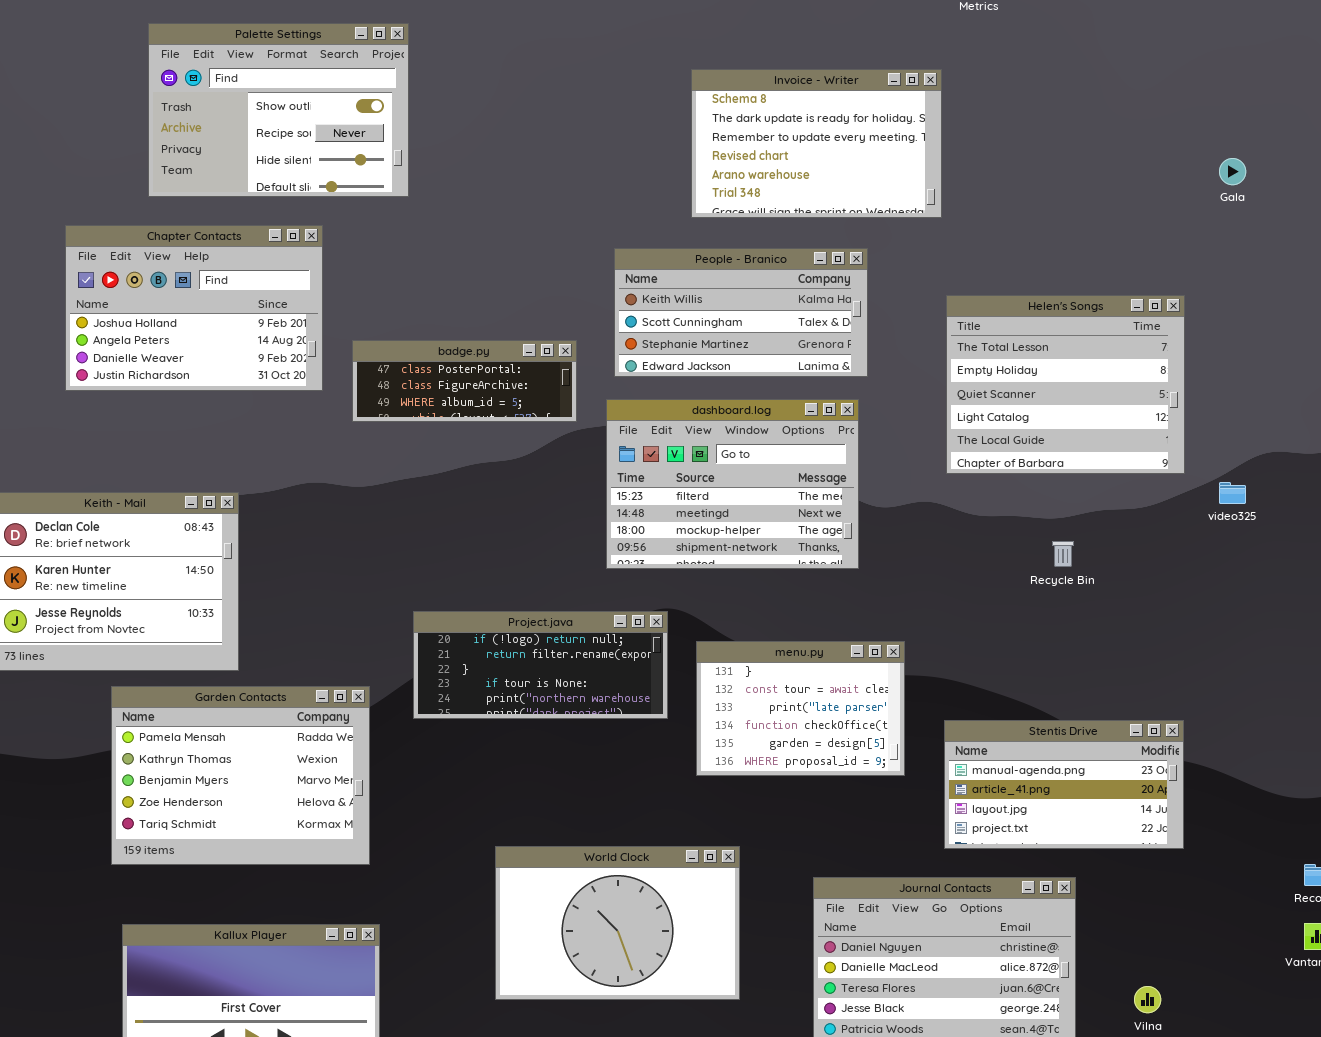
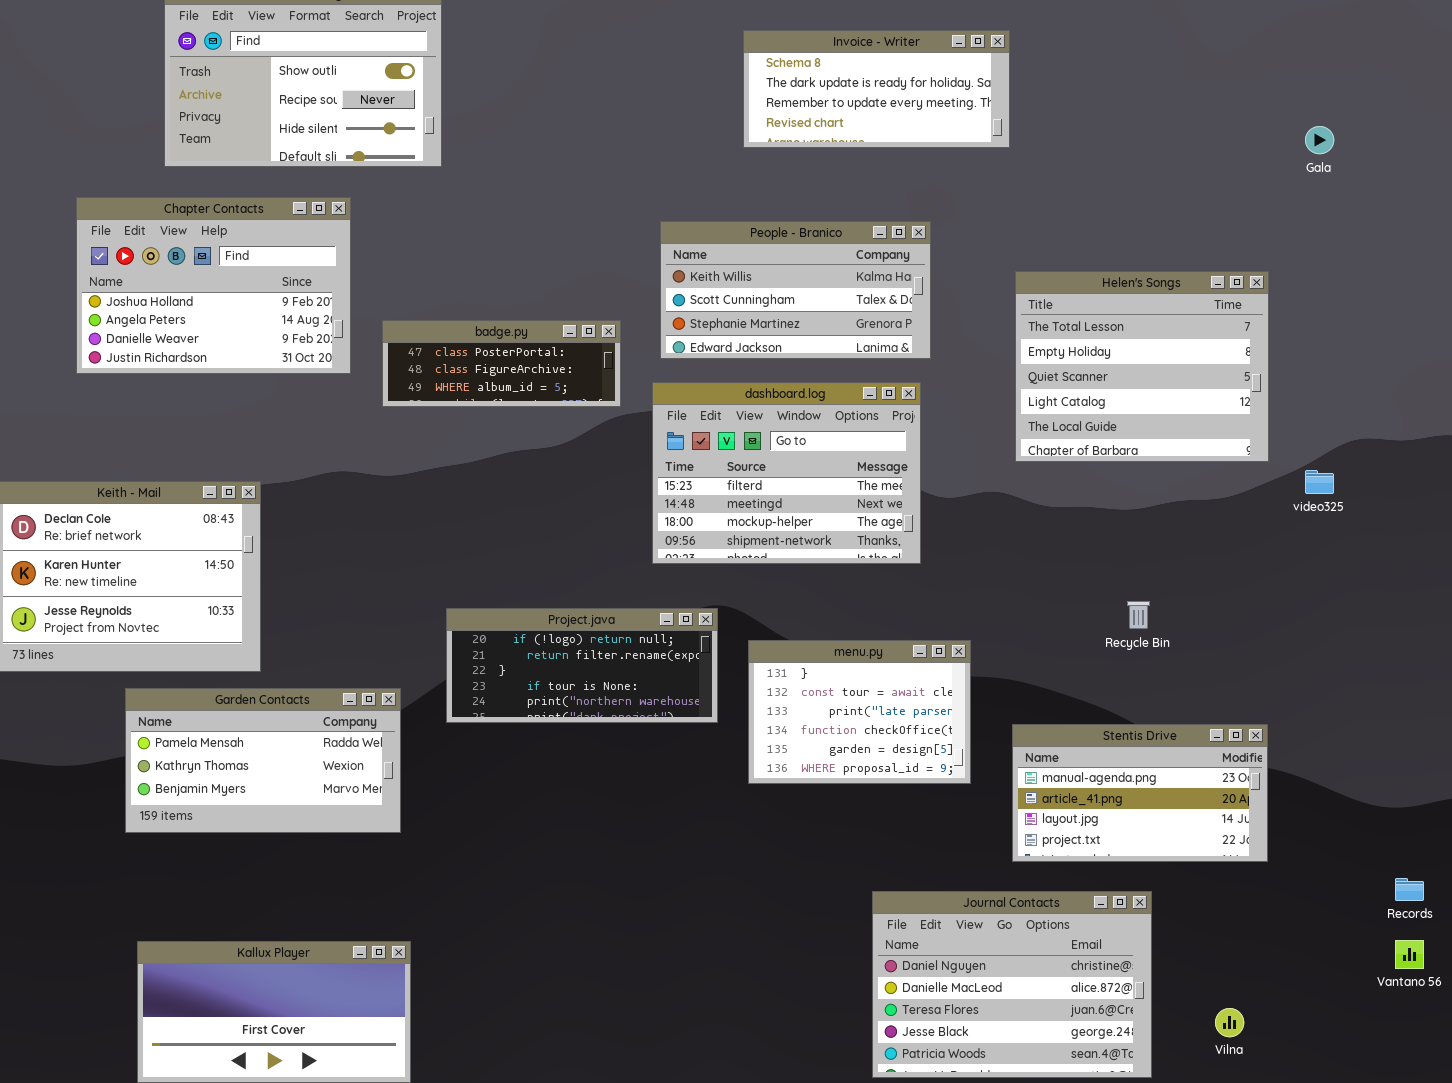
Invoice - Writer: [691,69,942,218] -> [743,30,1010,148], resized
Recycle Bin: [1052,541,1074,567] -> [1127,601,1150,629], moved
Garden Contacts: [111,686,370,865] -> [125,688,401,833], resized
World Clock: [495,846,740,1000] -> none, closed

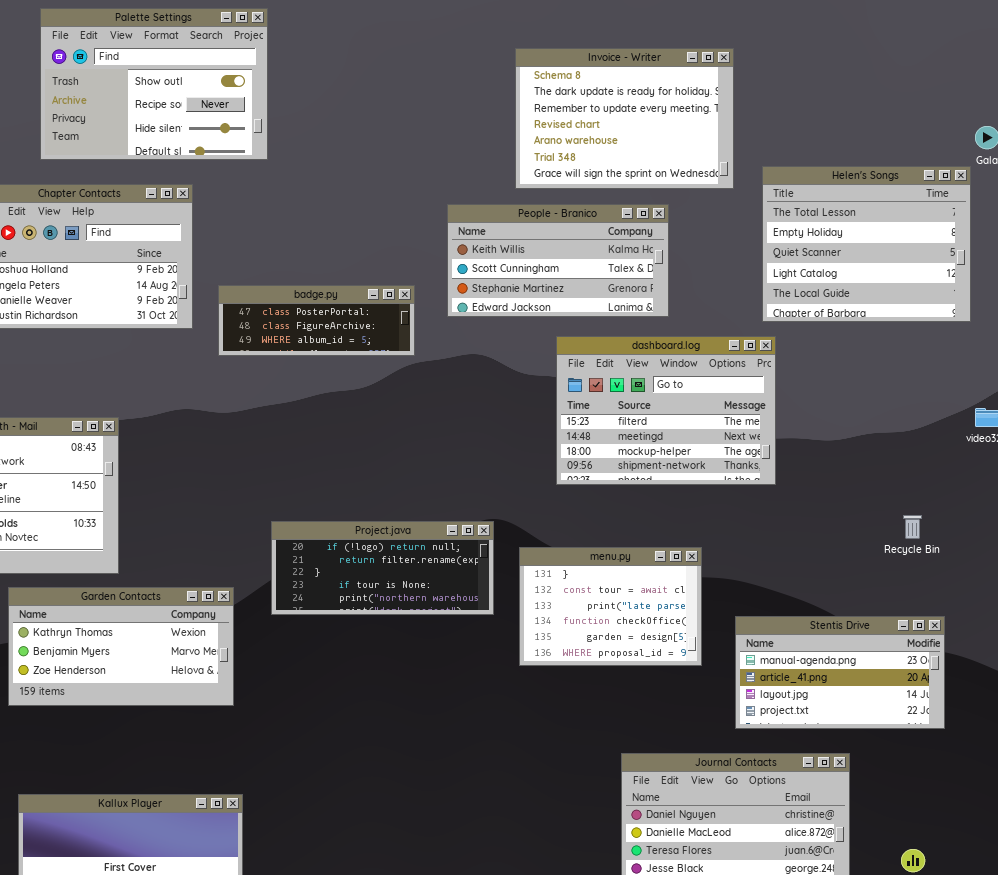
Invoice - Writer: [743,30,1010,148] -> [515,48,734,189], resized
Helen's Songs: [1015,271,1269,462] -> [762,166,971,322], moved
dashboard.log: [652,382,921,564] -> [556,336,776,485], moved
Recycle Bin: [1127,601,1150,629] -> [903,515,922,539], moved
Garden Contacts: [125,688,401,833] -> [8,587,234,706], scrolled down 1 row

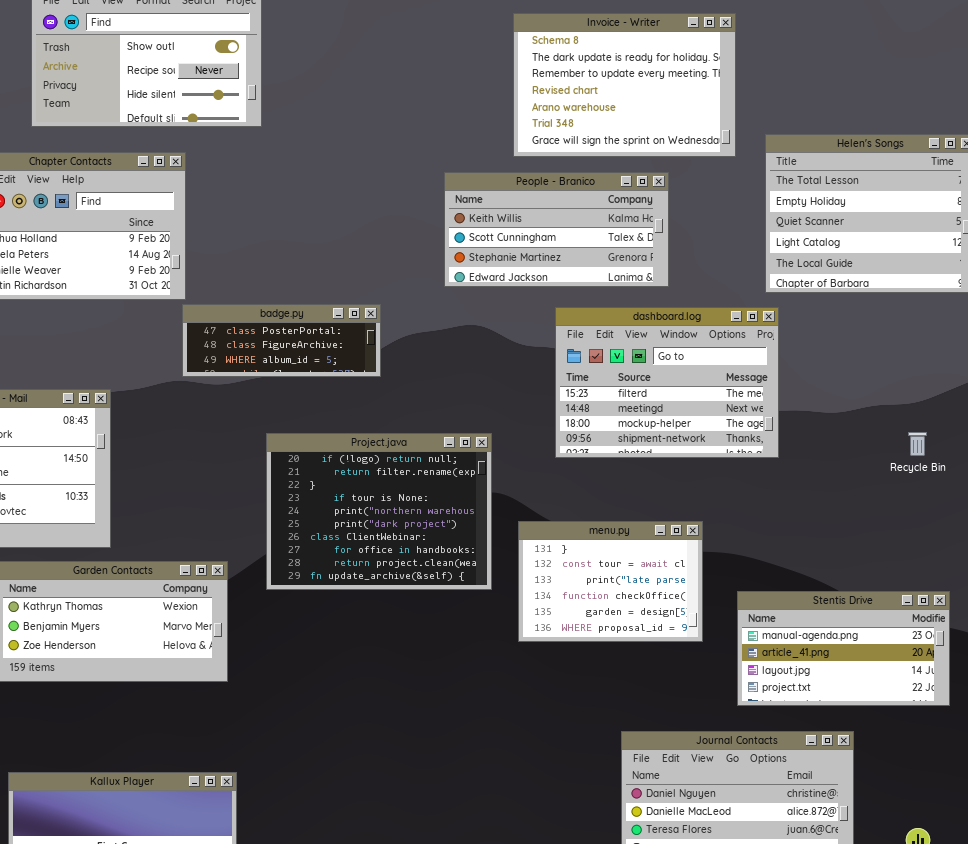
badge.py: [218,285,415,356] -> [182,304,381,377], moved
Recycle Bin: [903,515,922,539] -> [908,432,927,456], moved
Project.java: [271,521,494,615] -> [266,433,492,590], resized

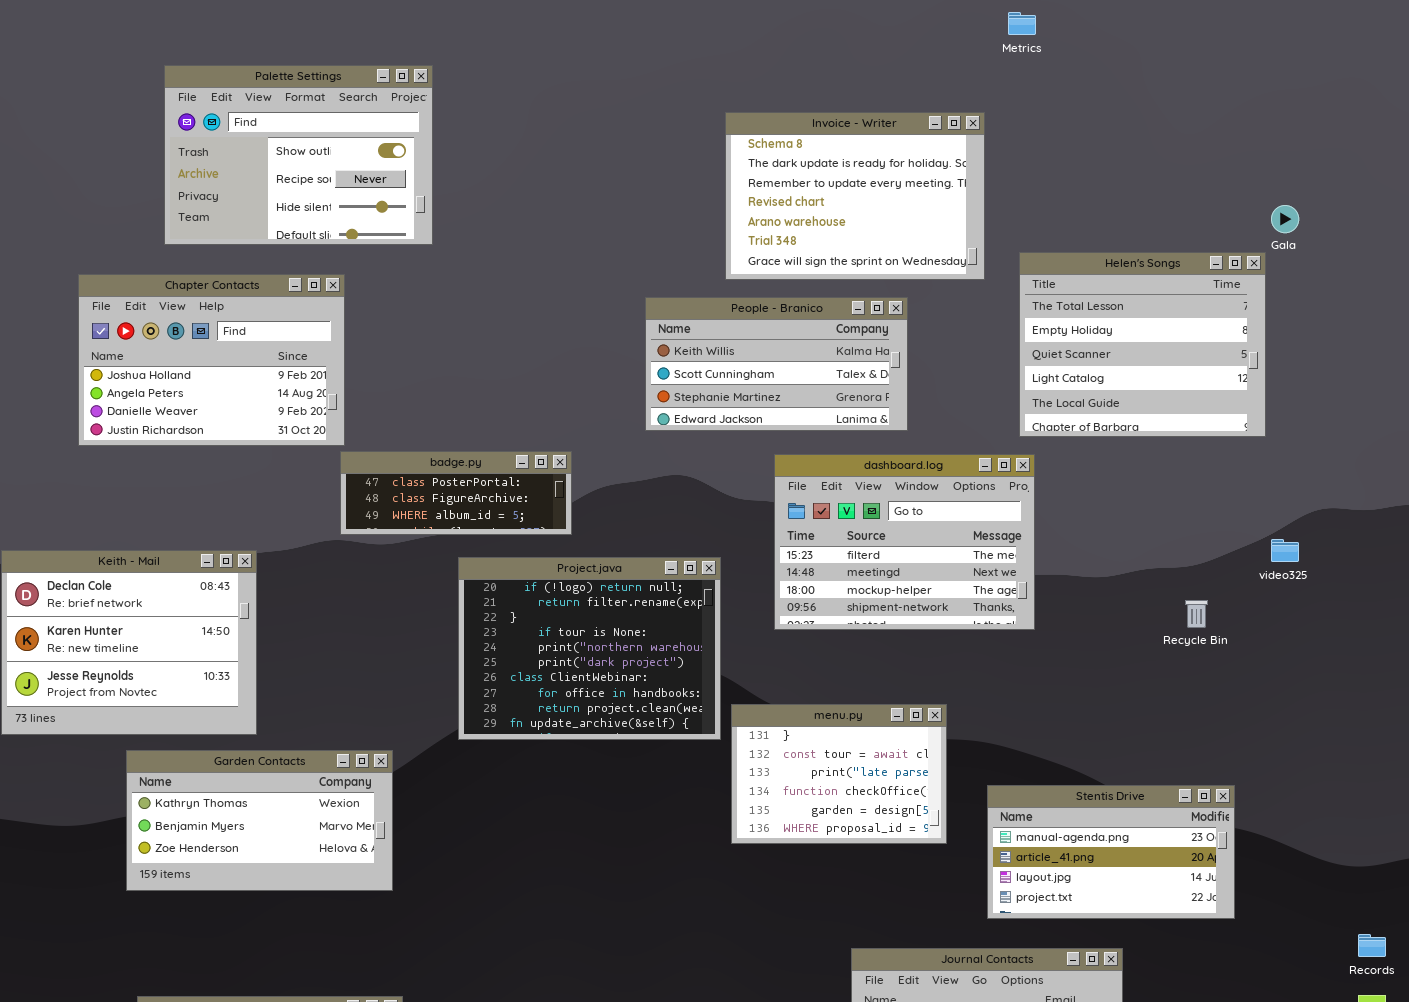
Project.java: [266,433,492,590] -> [458,557,721,740], moved

